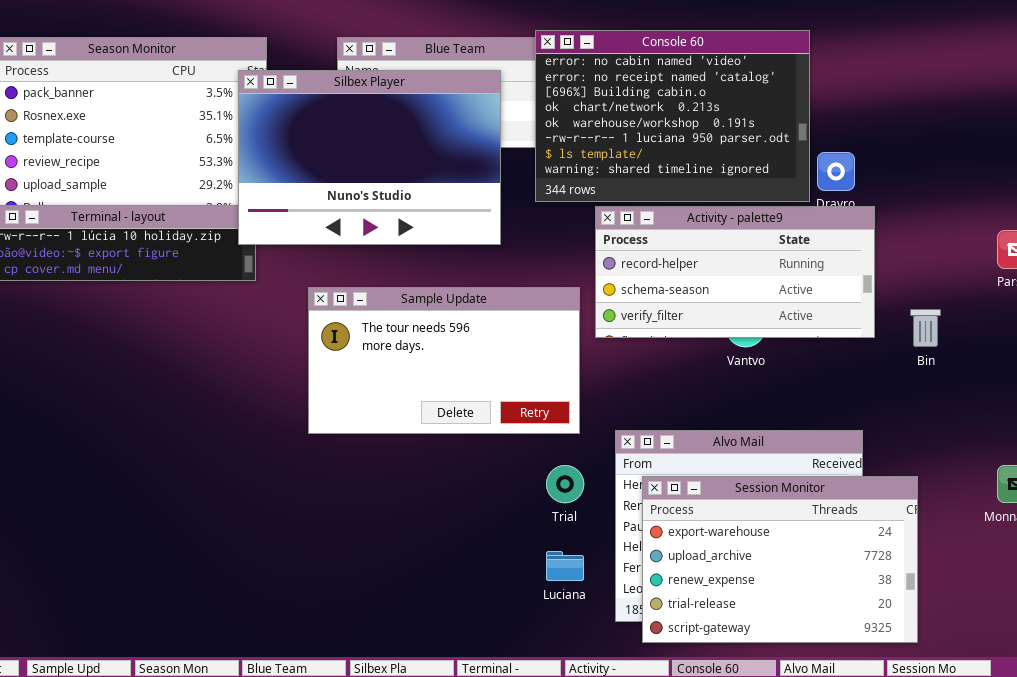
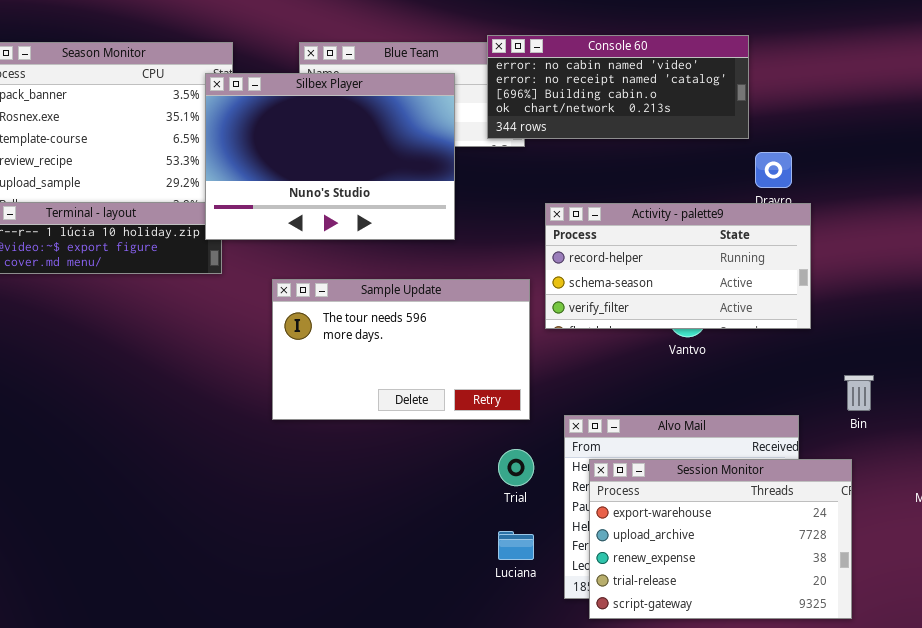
Console 60: [535,30,810,202] -> [487,35,749,139], resized
Bin: [910,309,941,347] -> [844,375,874,411], moved

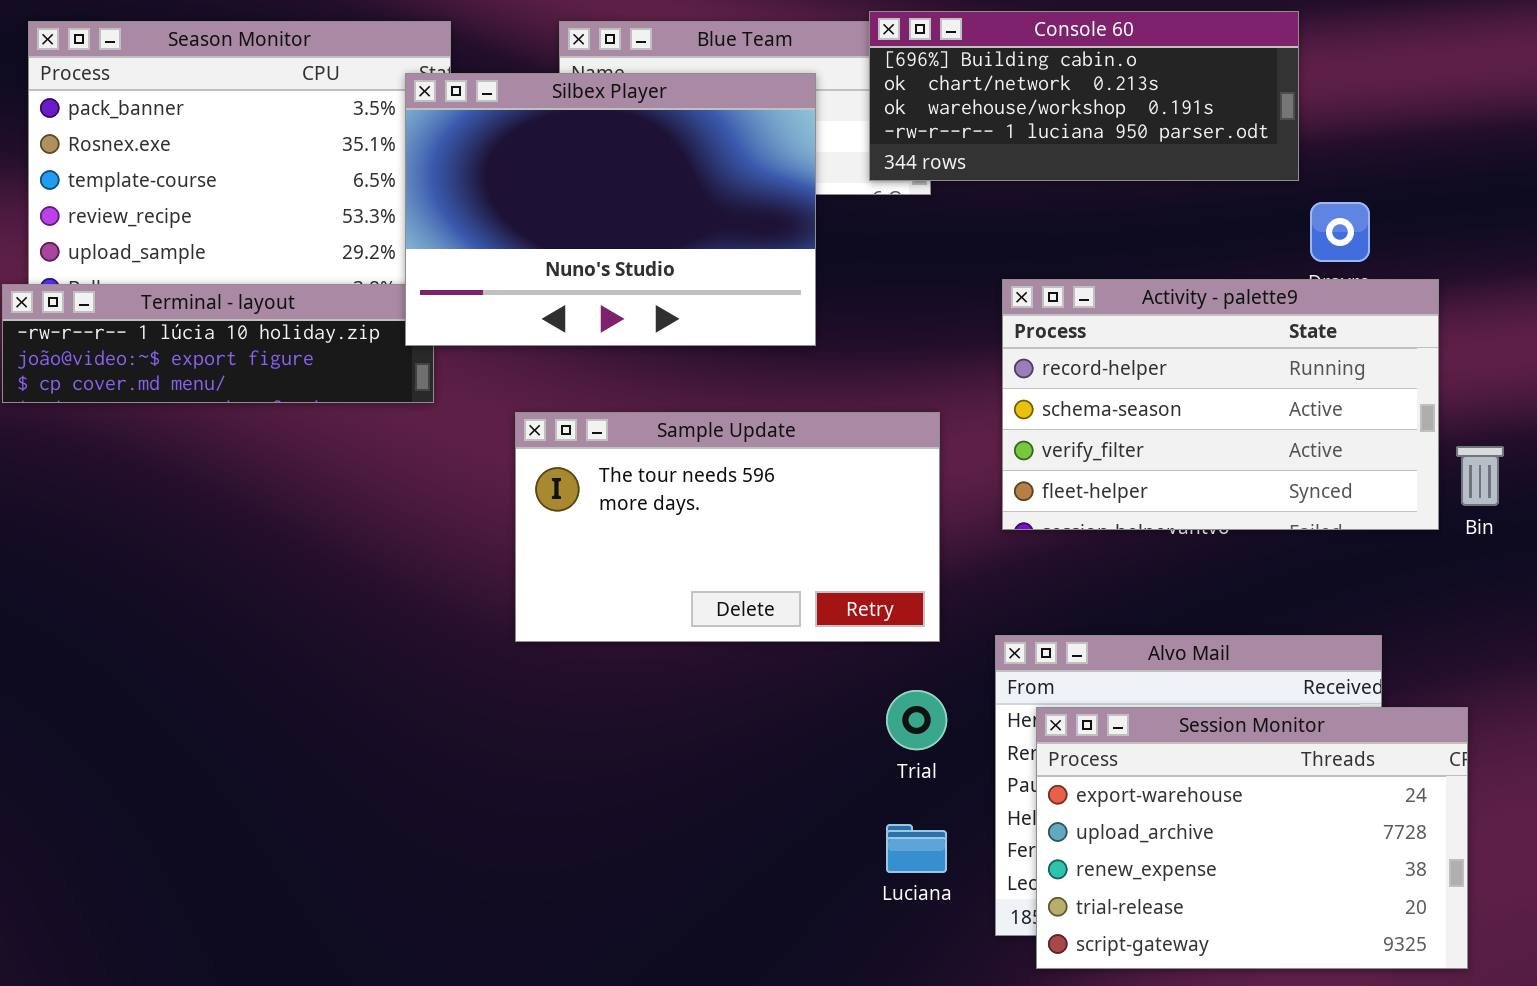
Console 60: [487,35,749,139] -> [869,11,1299,181], scrolled down 2 rows
Activity - palette9: [545,203,811,329] -> [1002,279,1439,530], moved, resized
Bin: [844,375,874,411] -> [1456,446,1504,506], moved

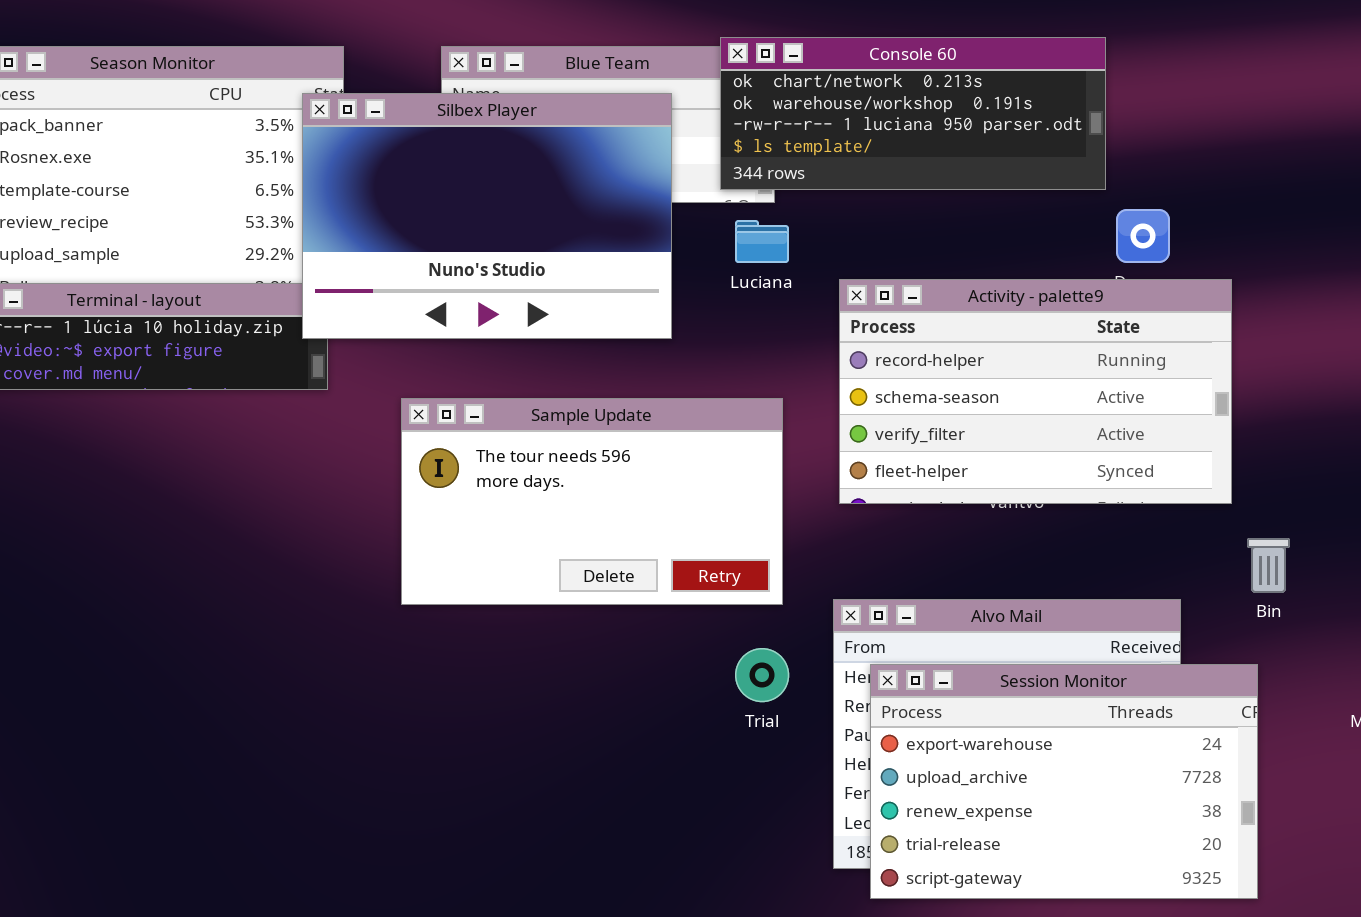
Console 60: [869,11,1299,181] -> [720,37,1106,190], scrolled down 1 row
Bin: [1456,446,1504,506] -> [1247,538,1290,593], moved
Luciana: [886,824,947,873] -> [735,220,789,263], moved

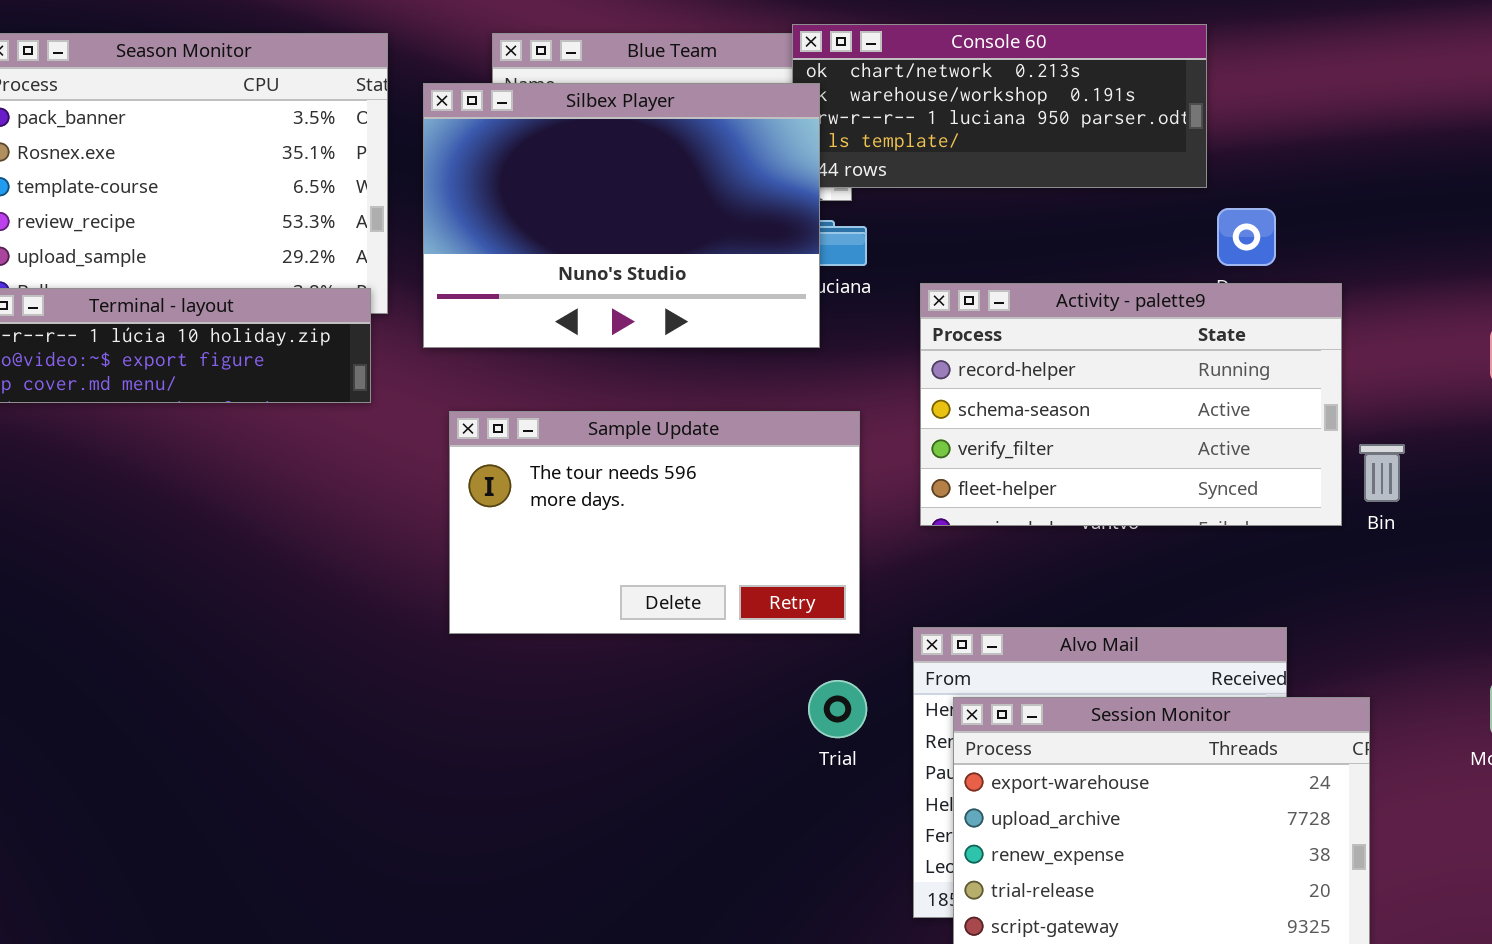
Silbex Player: [302,93,672,339] -> [423,83,820,348], moved
Bin: [1247,538,1290,593] -> [1359,444,1405,502], moved

